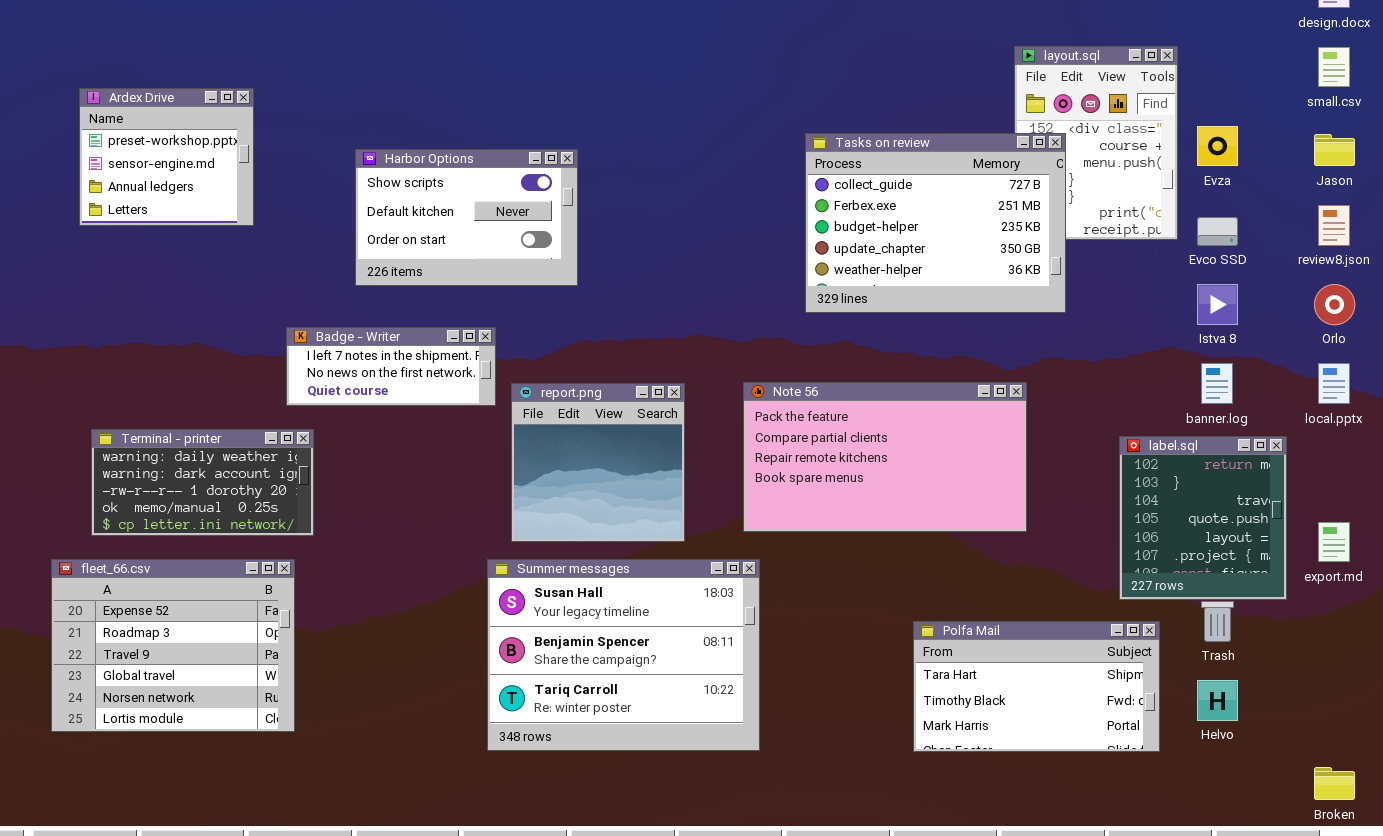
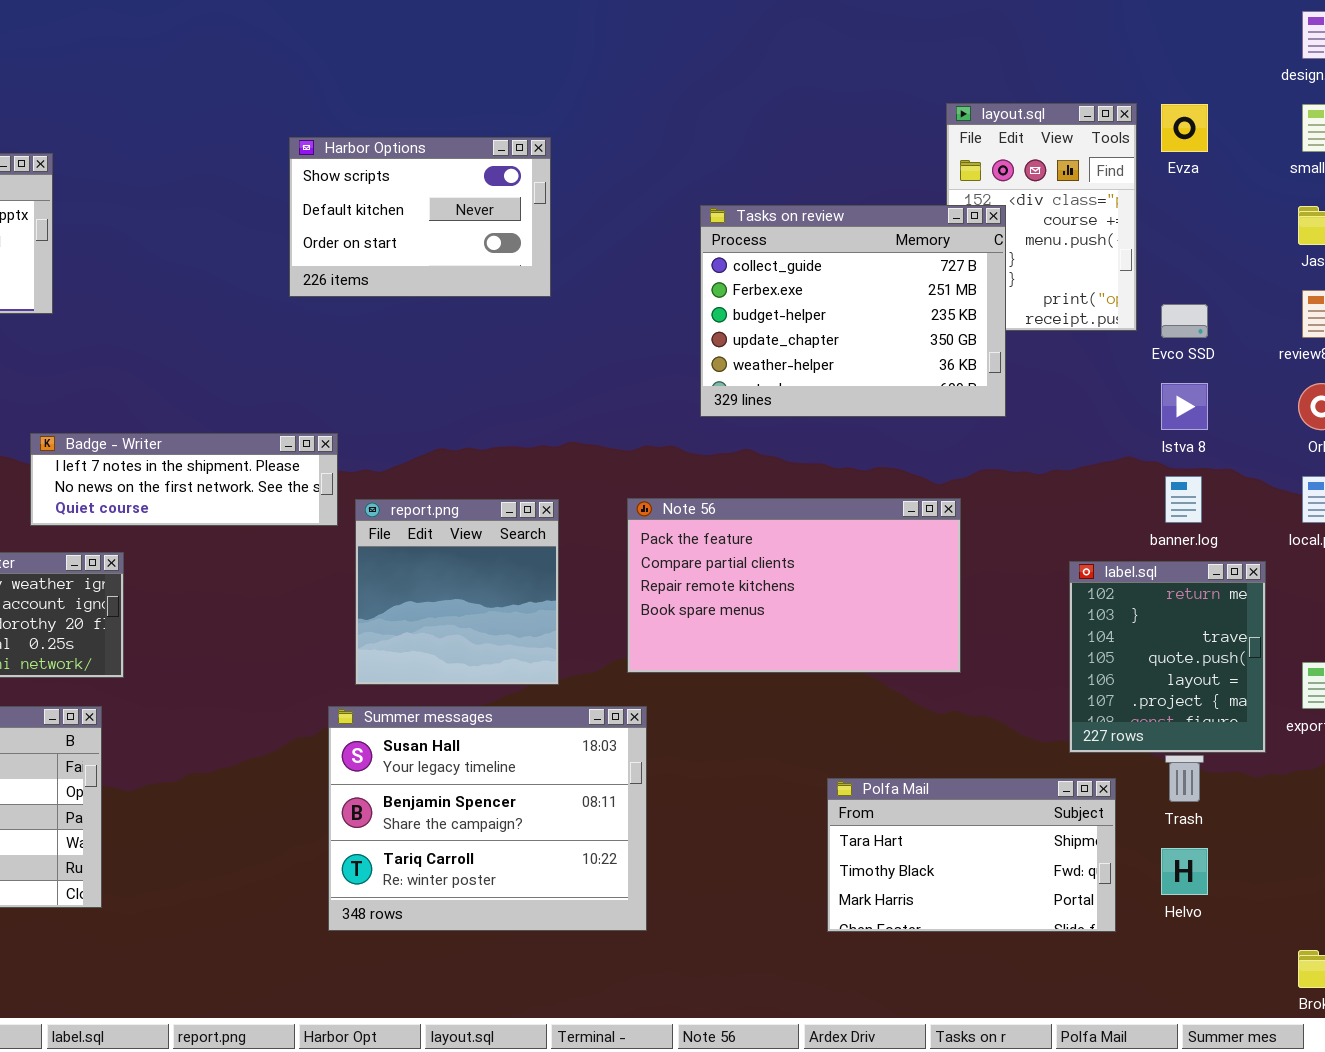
Evza: [1197,126,1238,166] -> [1161,104,1208,152], moved
Harbor Options: [355,149,578,286] -> [289,137,551,297], moved
Badge - Writer: [286,327,496,406] -> [30,433,338,526], resized

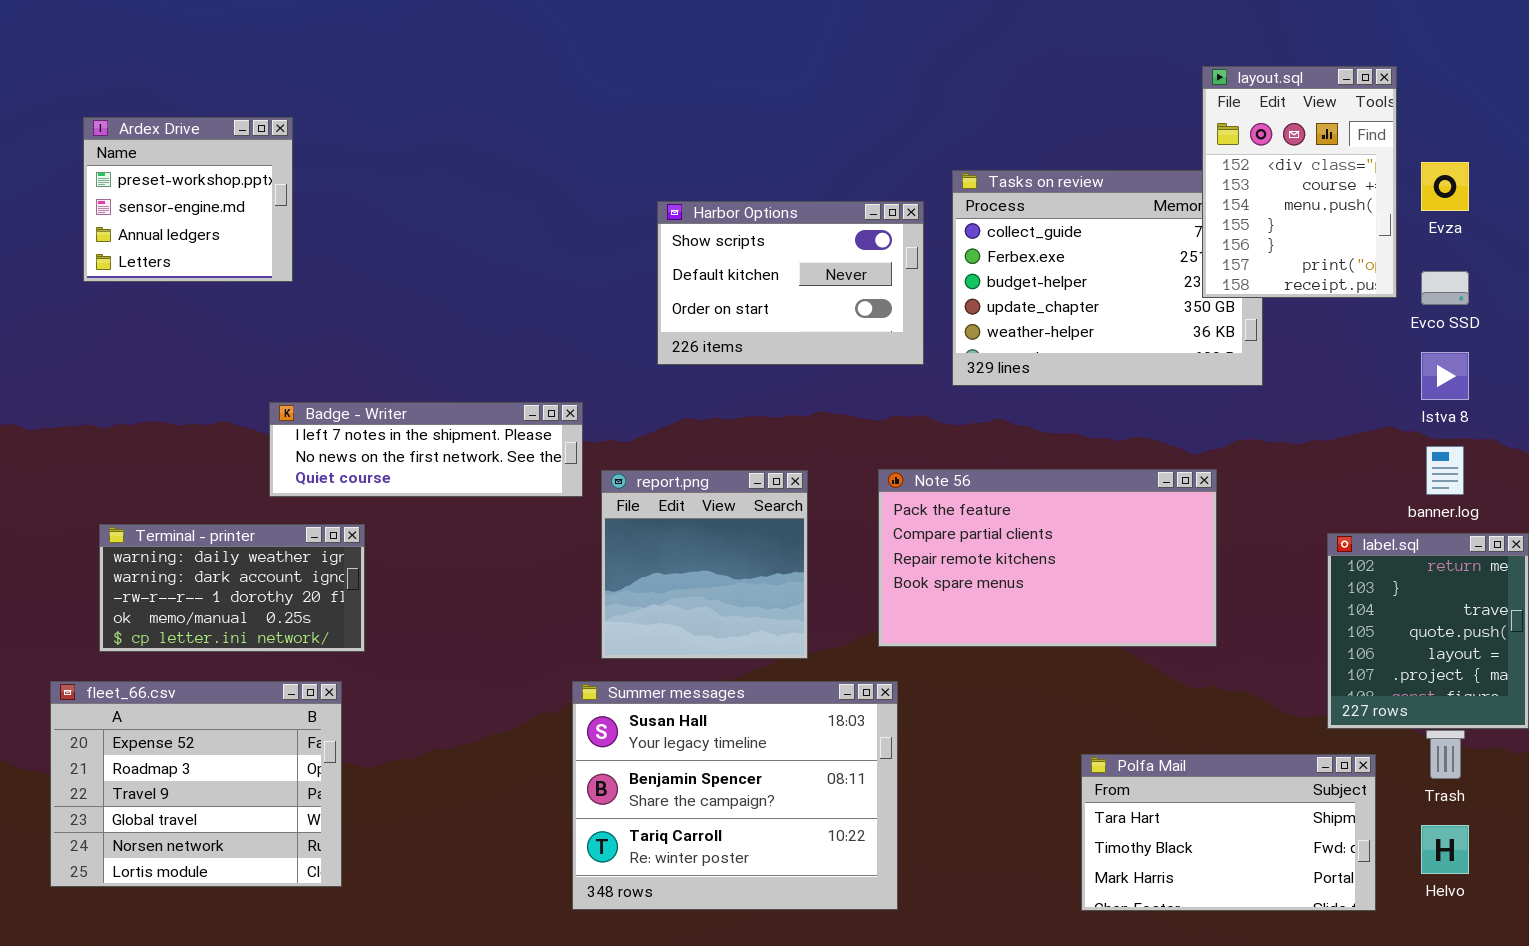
layout.sql: [946,103,1137,331] -> [1202,66,1397,298], raised
Evza: [1161,104,1208,152] -> [1421,162,1469,211], moved
Harbor Options: [289,137,551,297] -> [657,201,924,365], moved

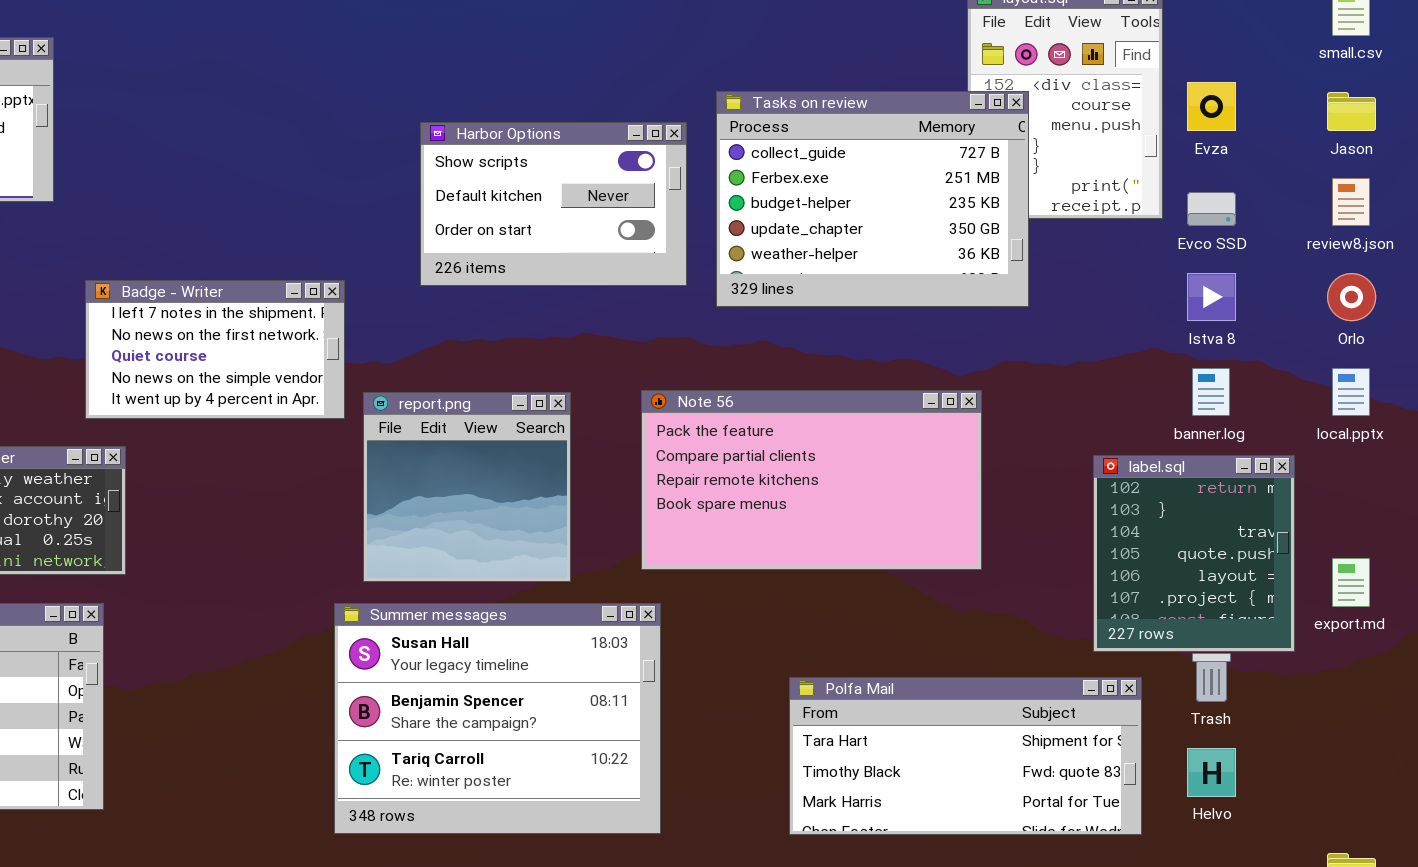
Tasks on review: [952,170,1263,386] -> [716,91,1029,307], raised
Badge - Writer: [269,402,583,497] -> [85,280,345,419], resized
Polfa Mail: [1081,754,1376,911] -> [789,677,1142,835], resized

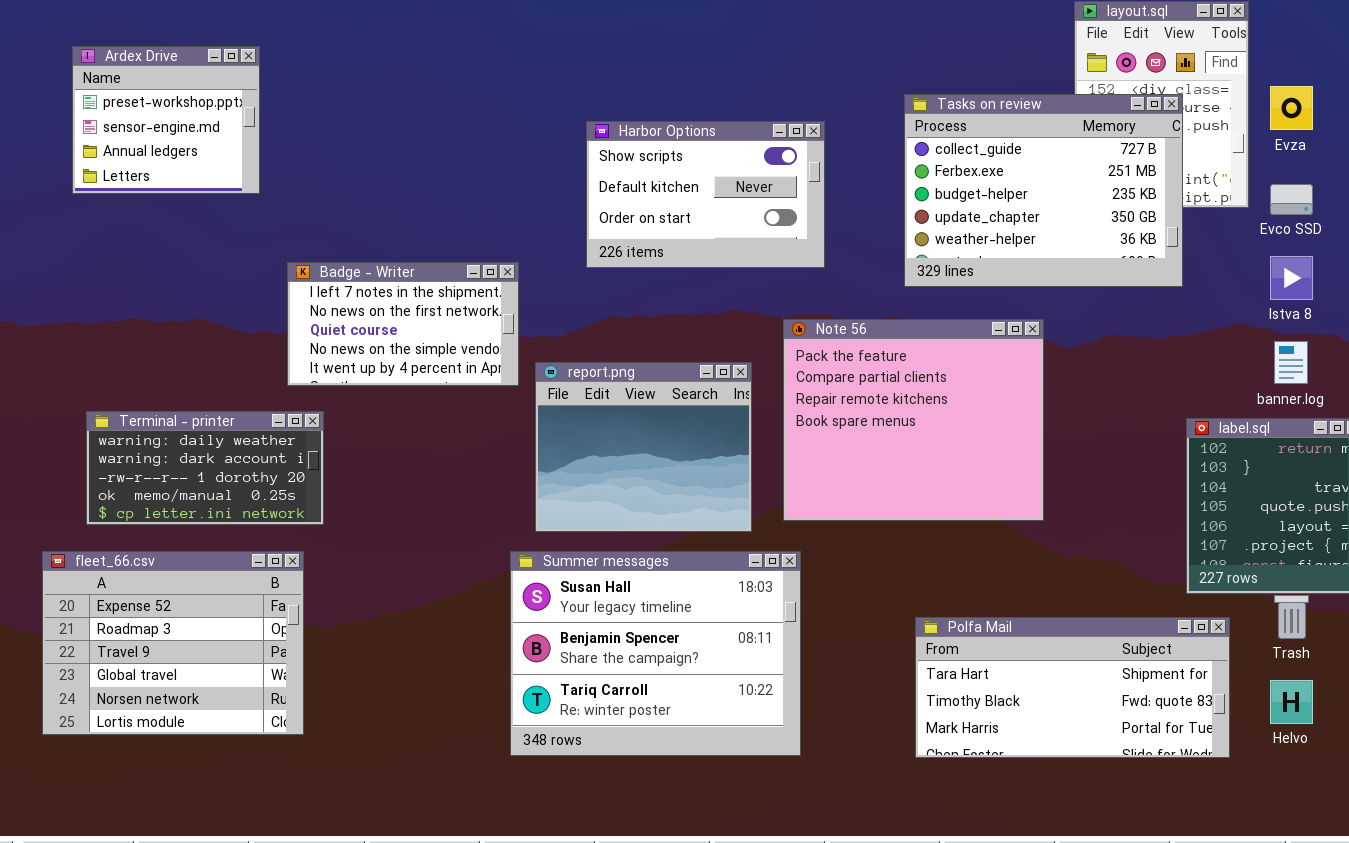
Tasks on review: [716,91,1029,307] -> [904,94,1183,287], moved
Note 56: [641,390,982,570] -> [783,319,1044,521], resized
report.png: [363,392,571,582] -> [535,362,752,532], resized

